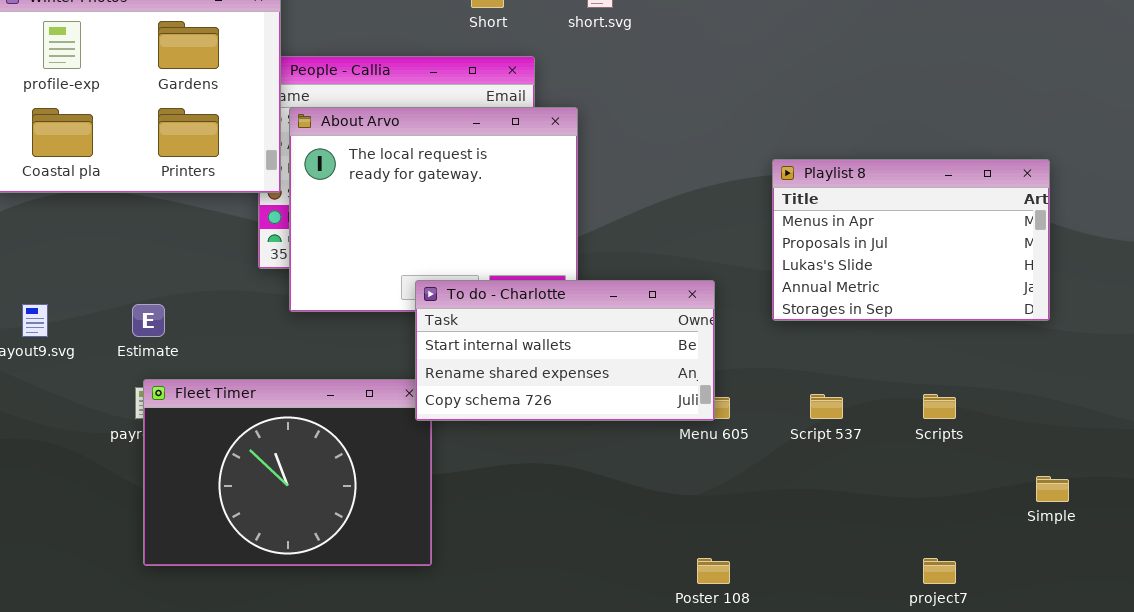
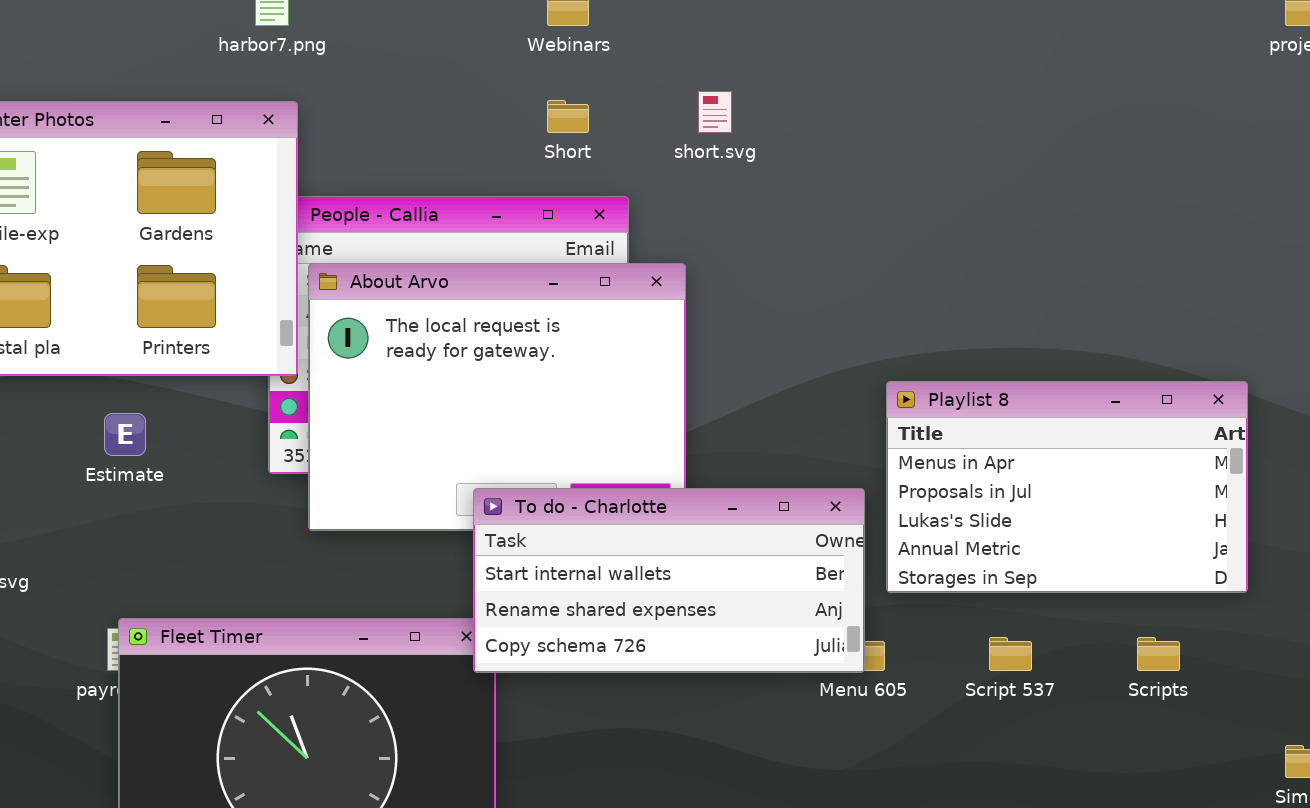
Playlist 8: [772,159,1050,321] -> [886,381,1248,593], moved
Estimate: [132,304,165,337] -> [104,413,146,456], moved

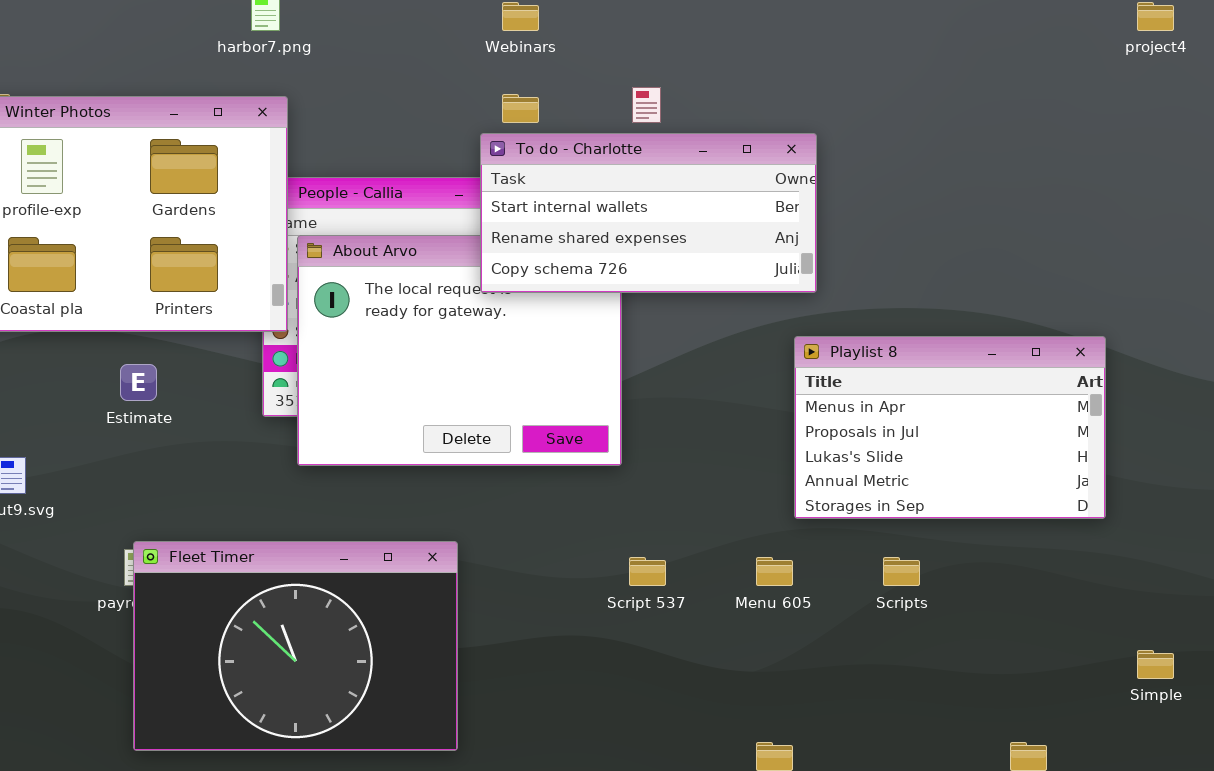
To do - Charlotte: [473,488,865,673] -> [480,133,817,293], moved
Script 537: [989,637,1032,671] -> [629,557,666,586], moved
Scripts: [1137,637,1180,671] -> [883,557,920,586], moved

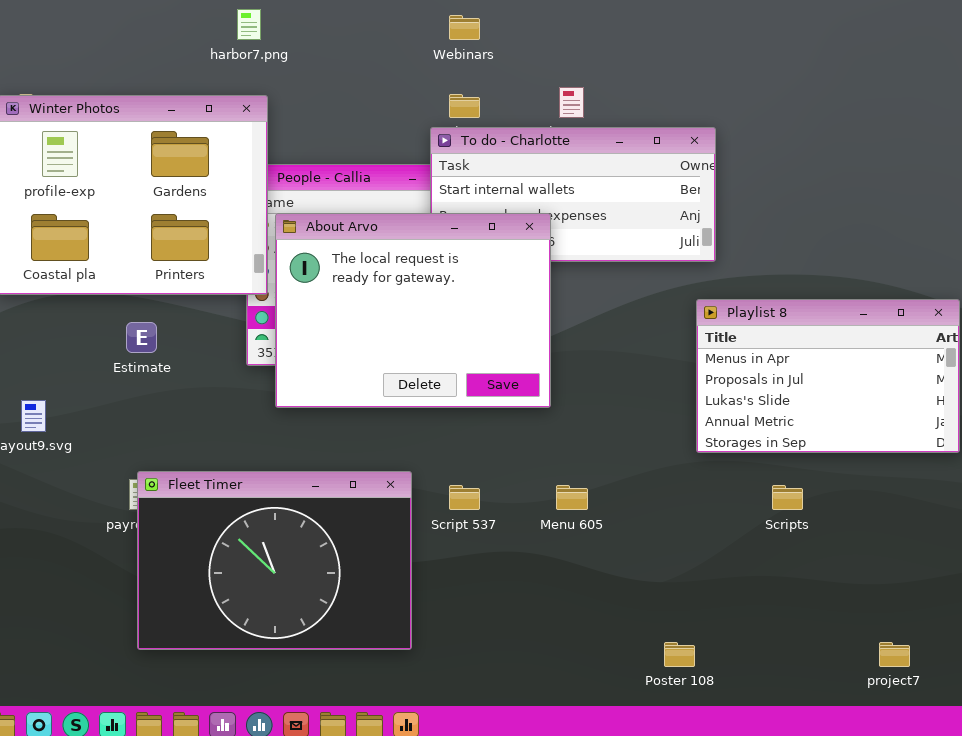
About Arvo: [297,235,622,466] -> [275,213,551,408], raised
Script 537: [629,557,666,586] -> [449,485,480,510], moved
Menu 605: [756,557,793,586] -> [556,485,588,510], moved

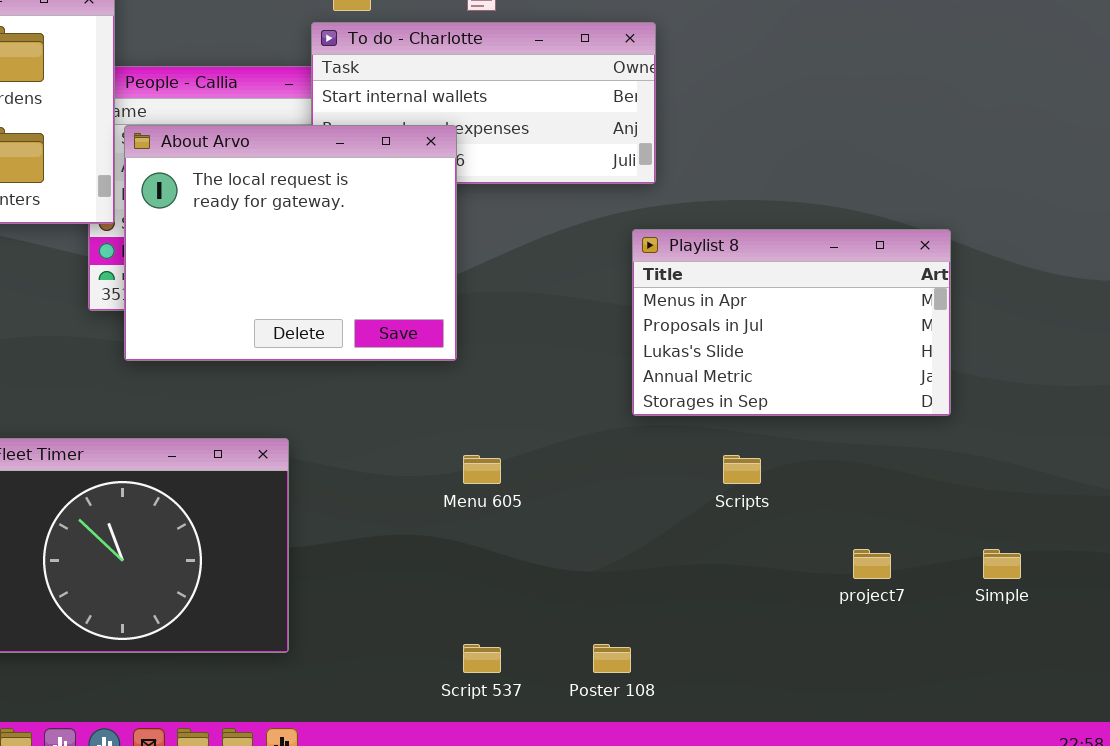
Script 537: [449,485,480,510] -> [463,644,501,673], moved
project7: [879,642,910,667] -> [853,549,891,579], moved

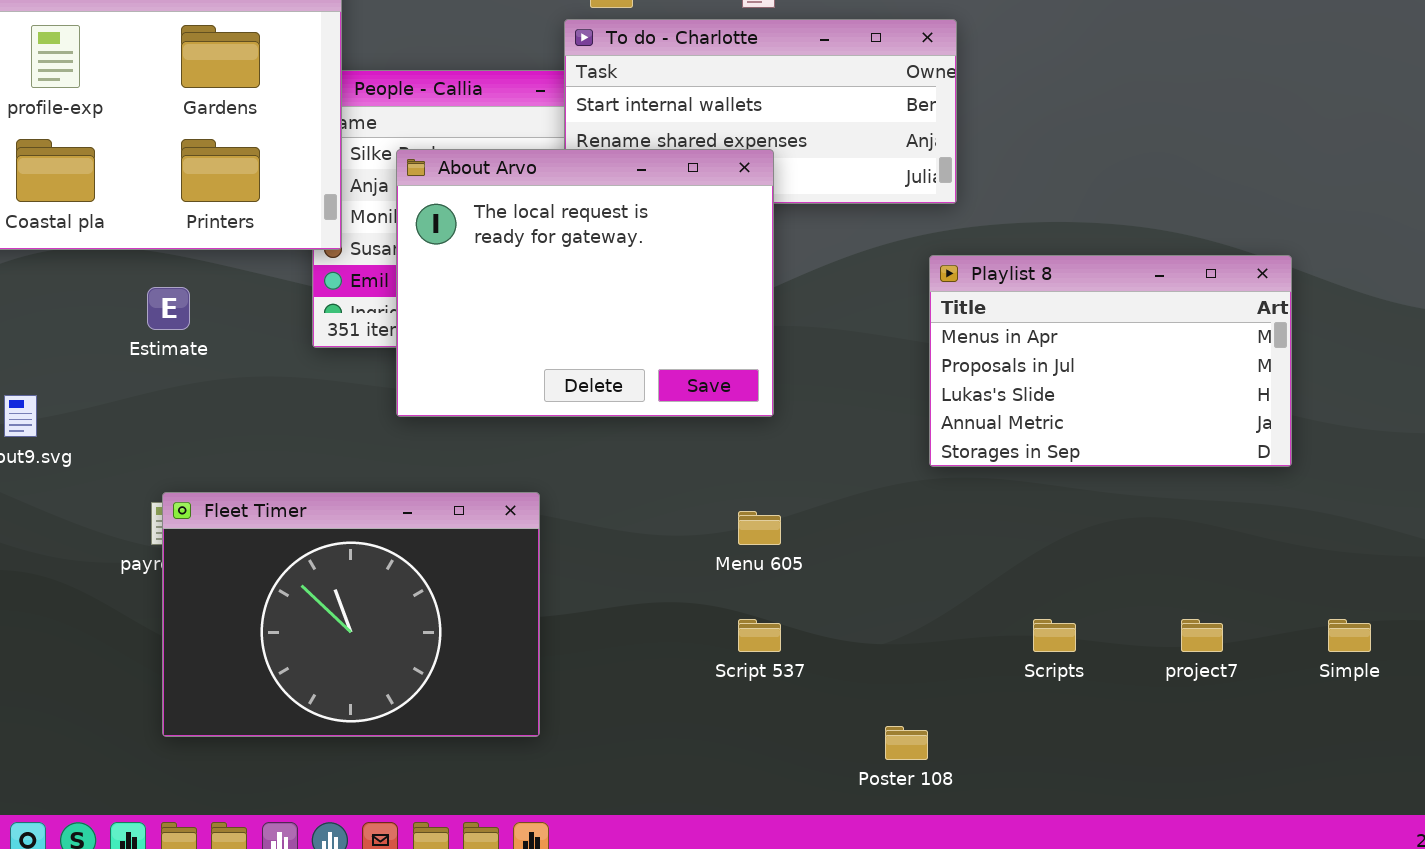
About Arvo: [124,125,457,361] -> [396,149,774,417], moved
Scripts: [723,455,761,484] -> [1033,619,1076,652], moved
Script 537: [463,644,501,673] -> [738,619,781,652], moved

